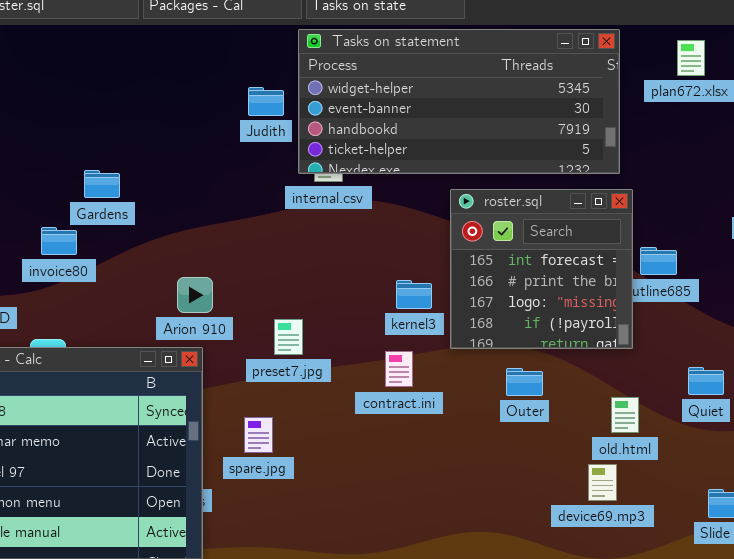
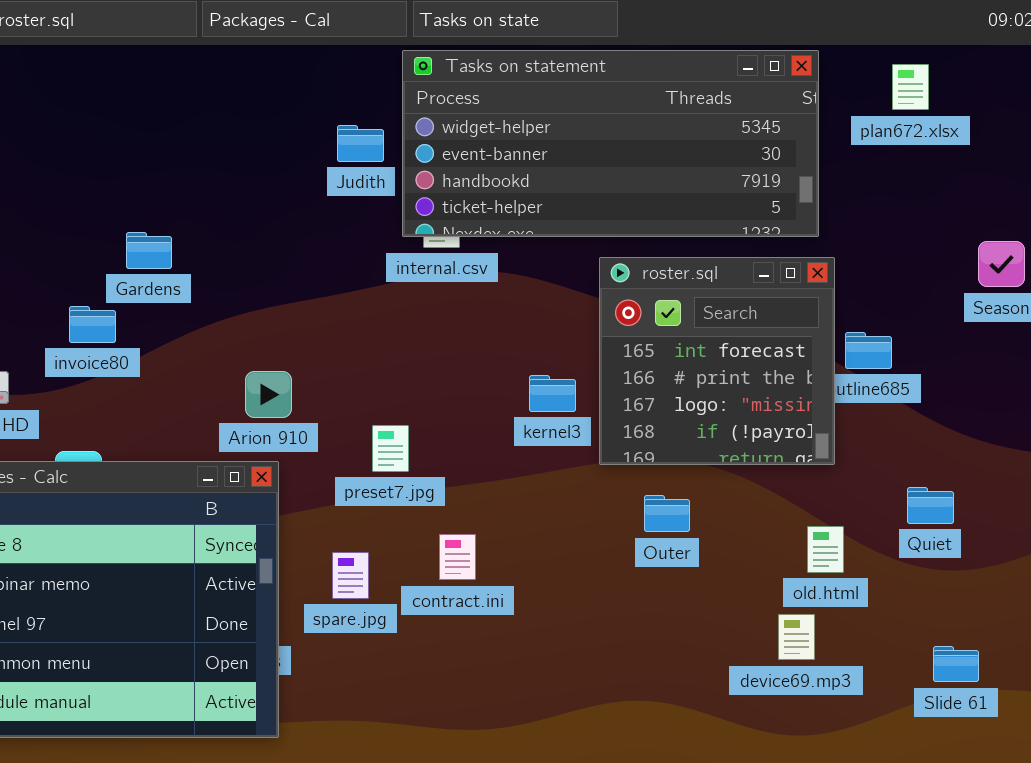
contract.ini: [385,351,413,387] -> [439,534,476,580], moved
Outer: [506,368,543,396] -> [644,495,690,532], moved

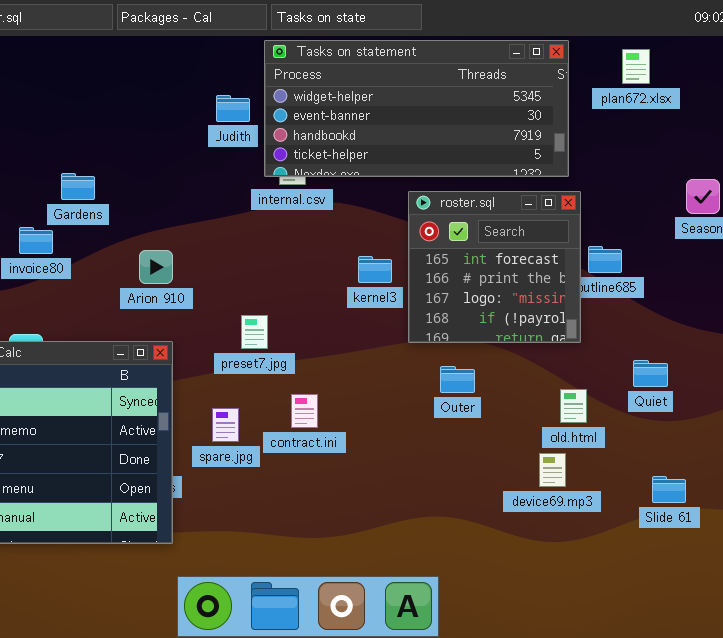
Arion 910: [245,371,292,418] -> [139,250,173,284], moved
kernel3: [529,375,576,412] -> [358,256,392,283], moved

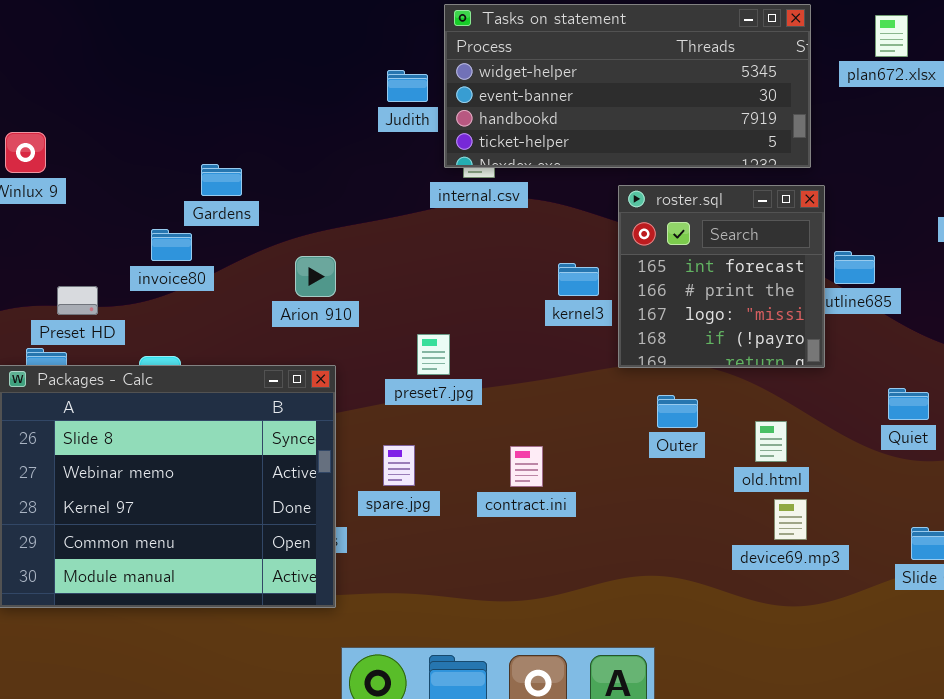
old.html: [560,389,587,423] -> [755,421,787,462], moved
contract.ini: [291,394,318,428] -> [510,446,543,487], moved

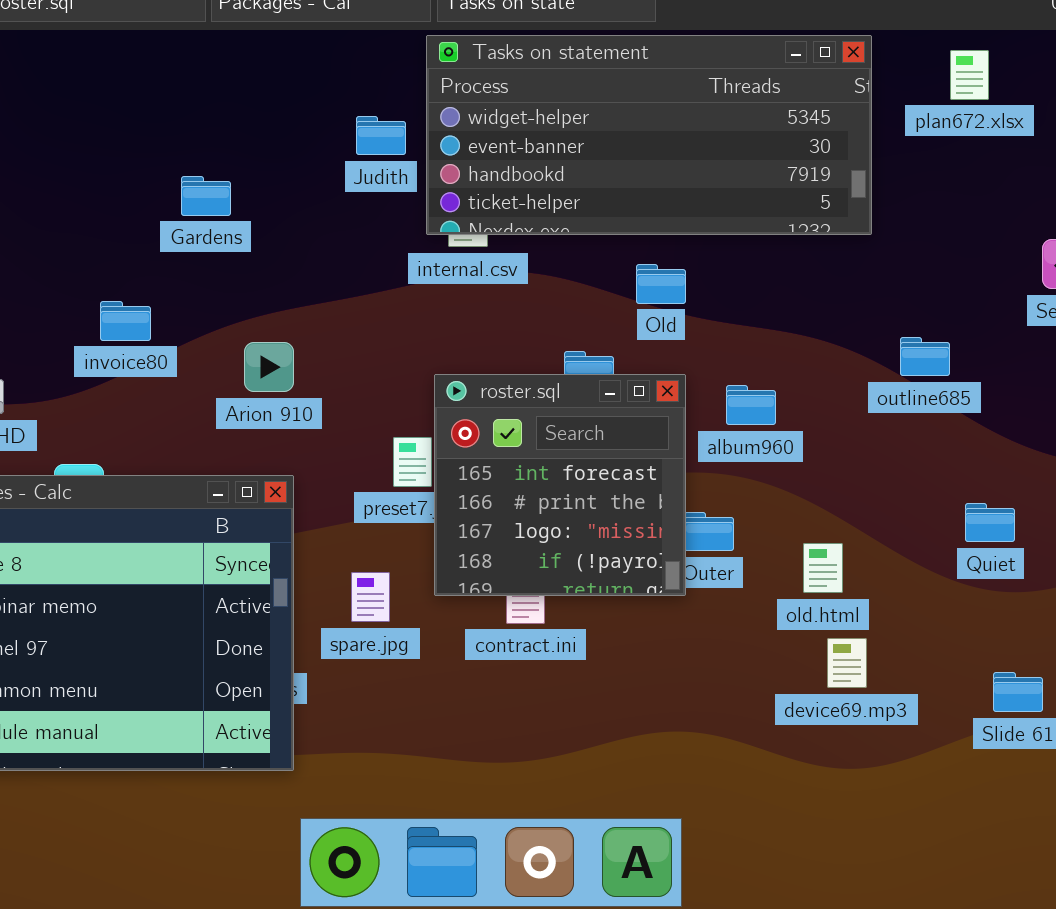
Gardens: [201,164,242,196] -> [181,176,231,216], moved
roster.sql: [618,185,825,368] -> [434,374,686,596], moved
invoice80: [151,229,192,261] -> [100,301,151,341], moved

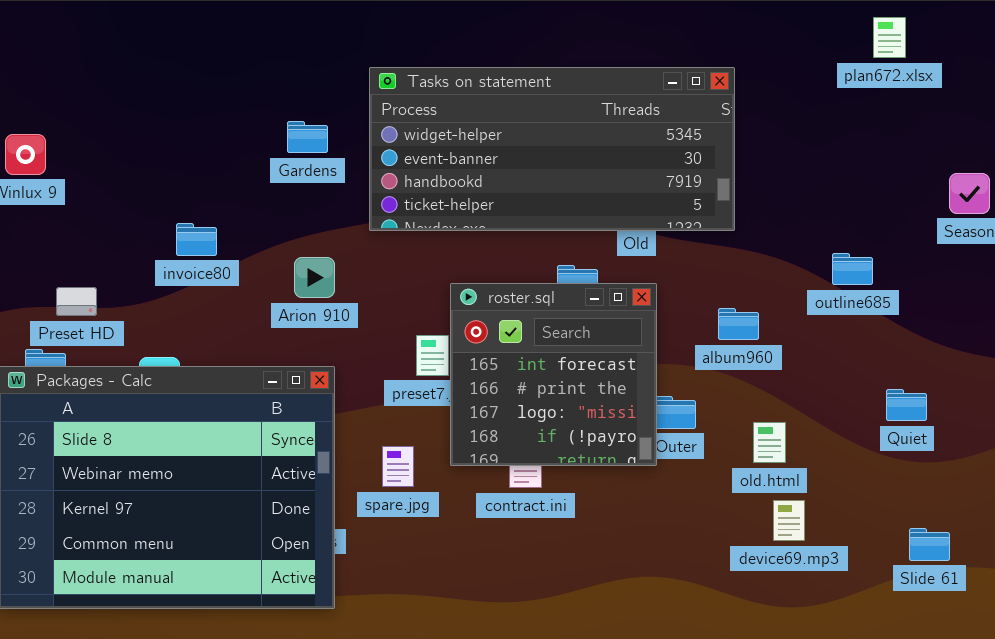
Tasks on statement: [426,35,872,235] -> [369,67,735,231], moved
Gardens: [181,176,231,216] -> [287,121,328,153], moved
album960: [726,385,776,425] -> [718,308,759,340], moved

